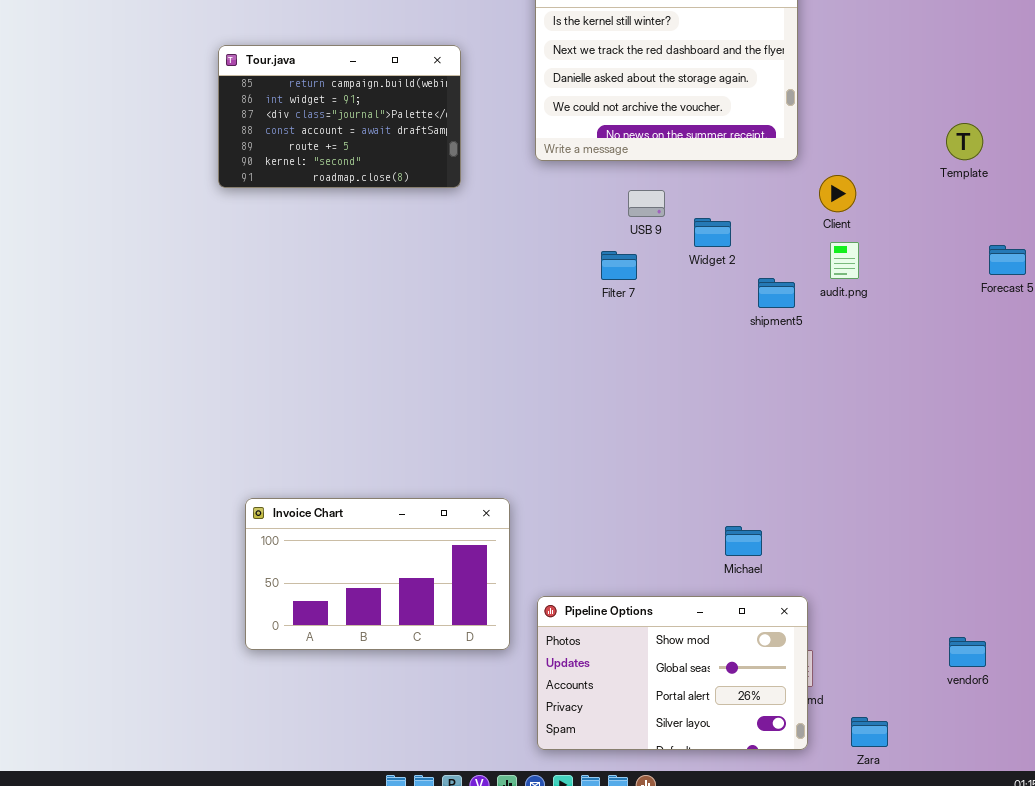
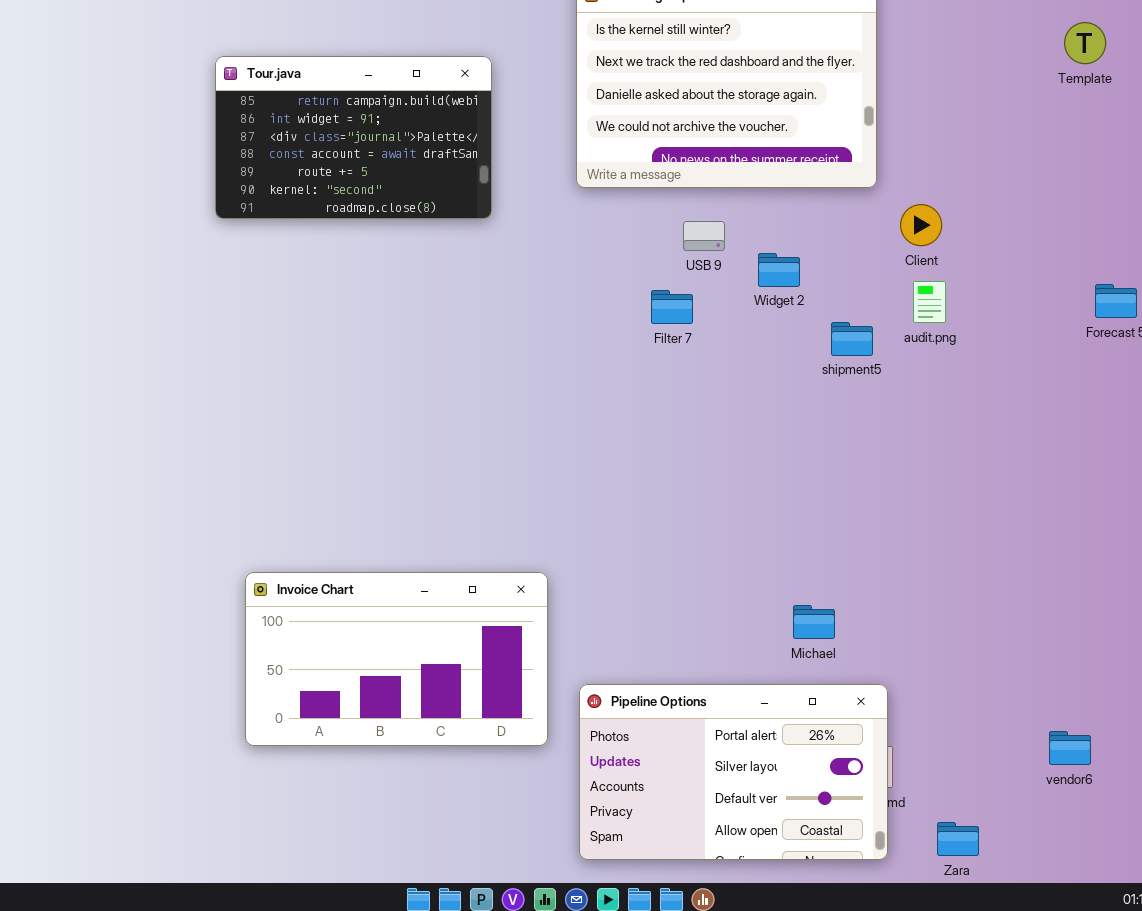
Template: [946,123,983,160] -> [1064,22,1106,64], moved
Pipeline Options: [537,596,808,750] -> [579,684,888,860], scrolled down 2 rows

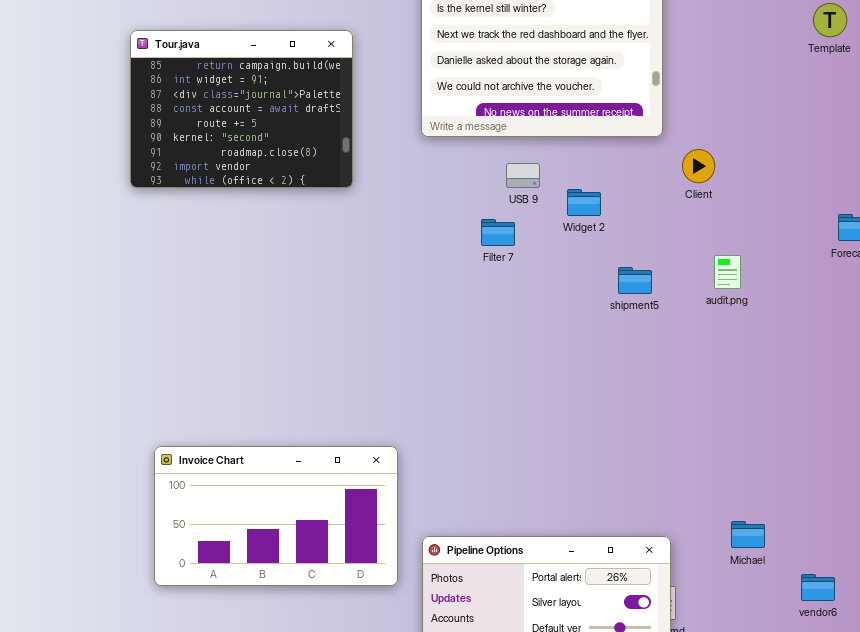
Tour.java: [215,56,492,219] -> [130,30,353,188], resized
audit.png: [913,281,946,323] -> [714,255,741,289], moved
shipment5: [831,322,873,356] -> [618,267,652,294], moved
Michael: [793,605,835,639] -> [731,521,765,548], moved

